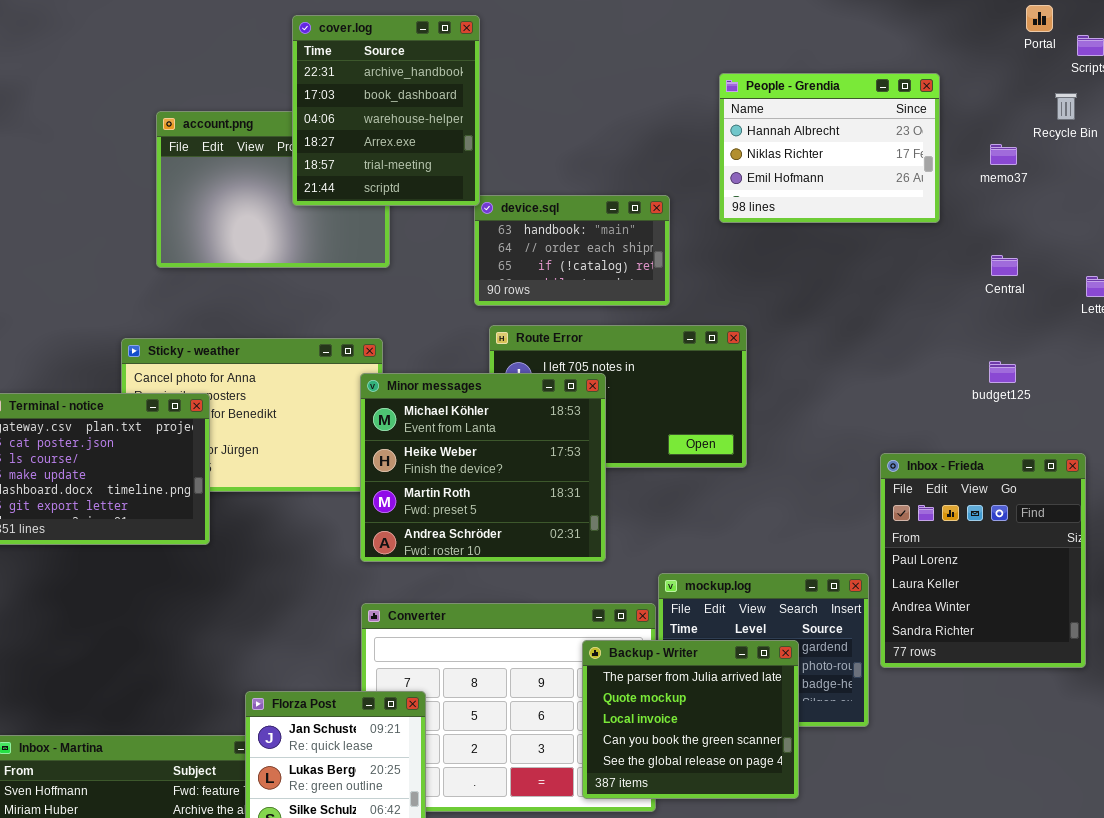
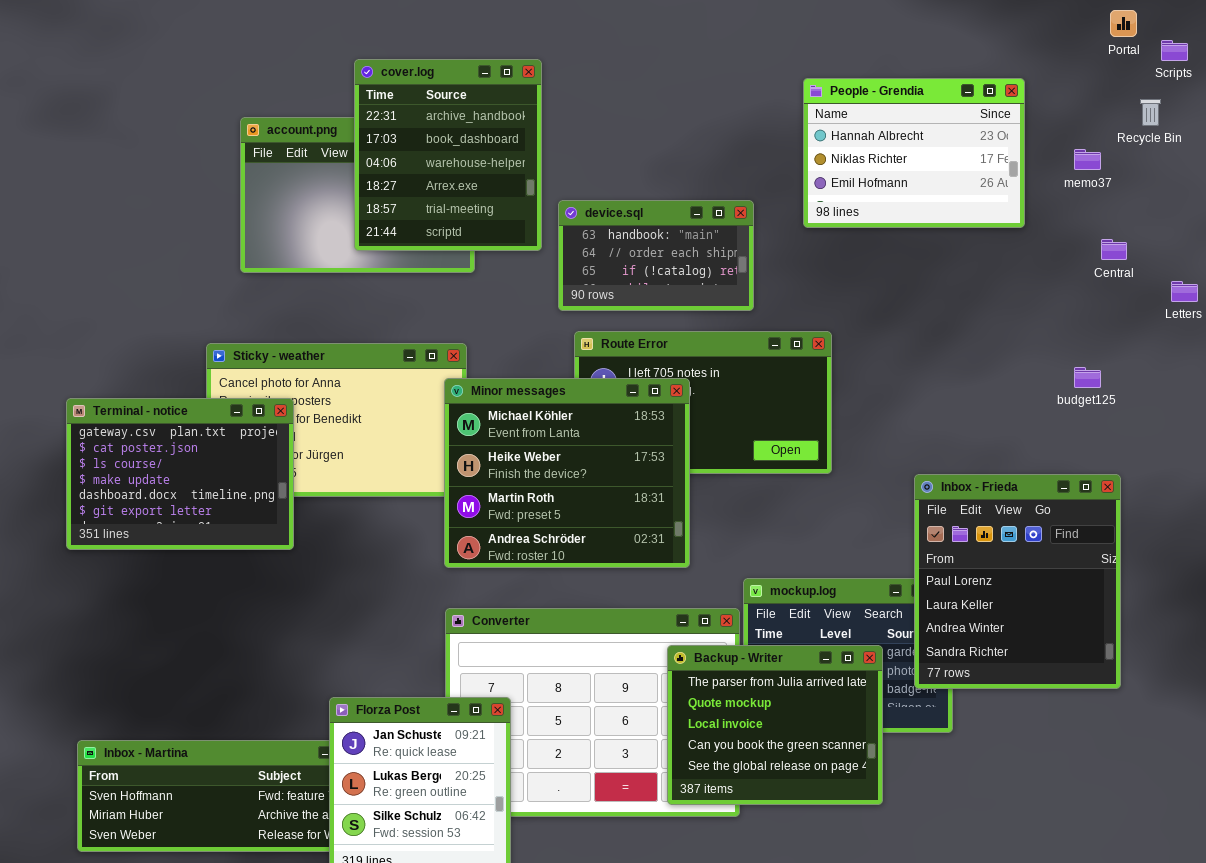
cover.log: [292,15,480,206] -> [354,59,542,251], moved
Central: [991,255,1018,276] -> [1101,239,1127,260], moved
Inbox - Frieda: [880,453,1086,668] -> [914,474,1121,689], moved

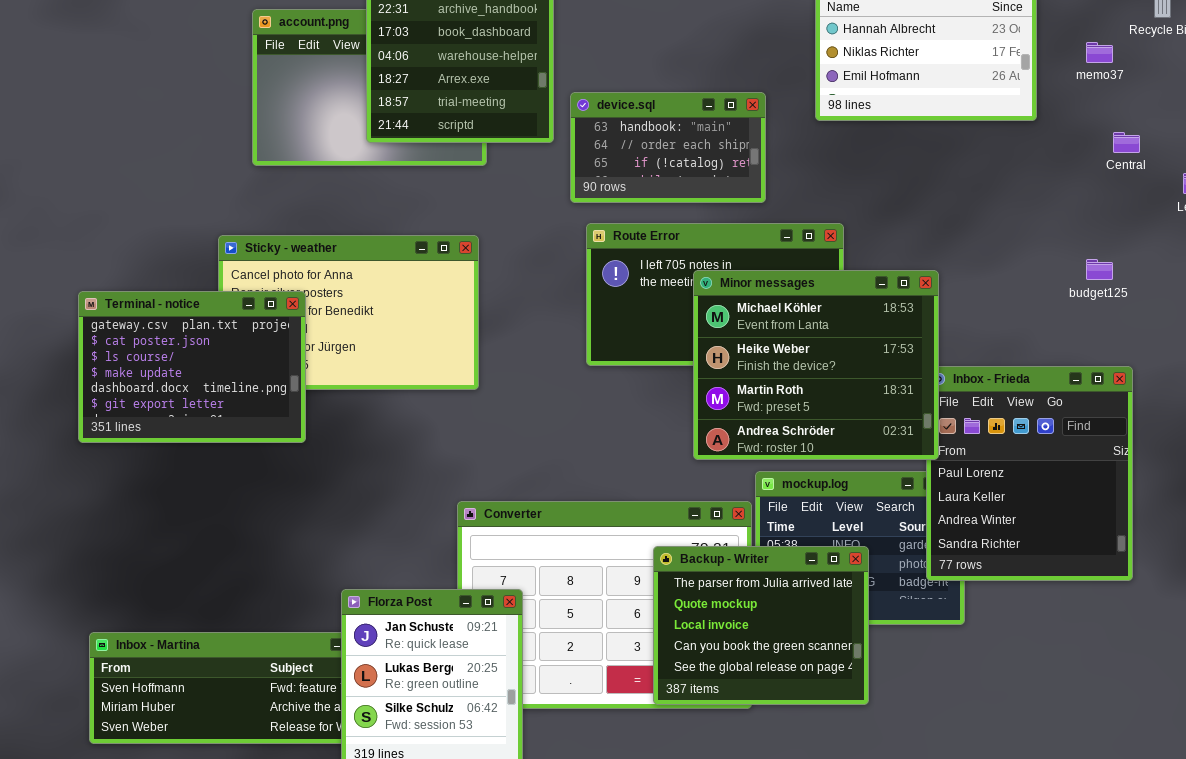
Minor messages: [444,378,690,568] -> [693,270,939,460], moved
Backup - Writer: [667,645,883,805] -> [653,546,869,705], moved

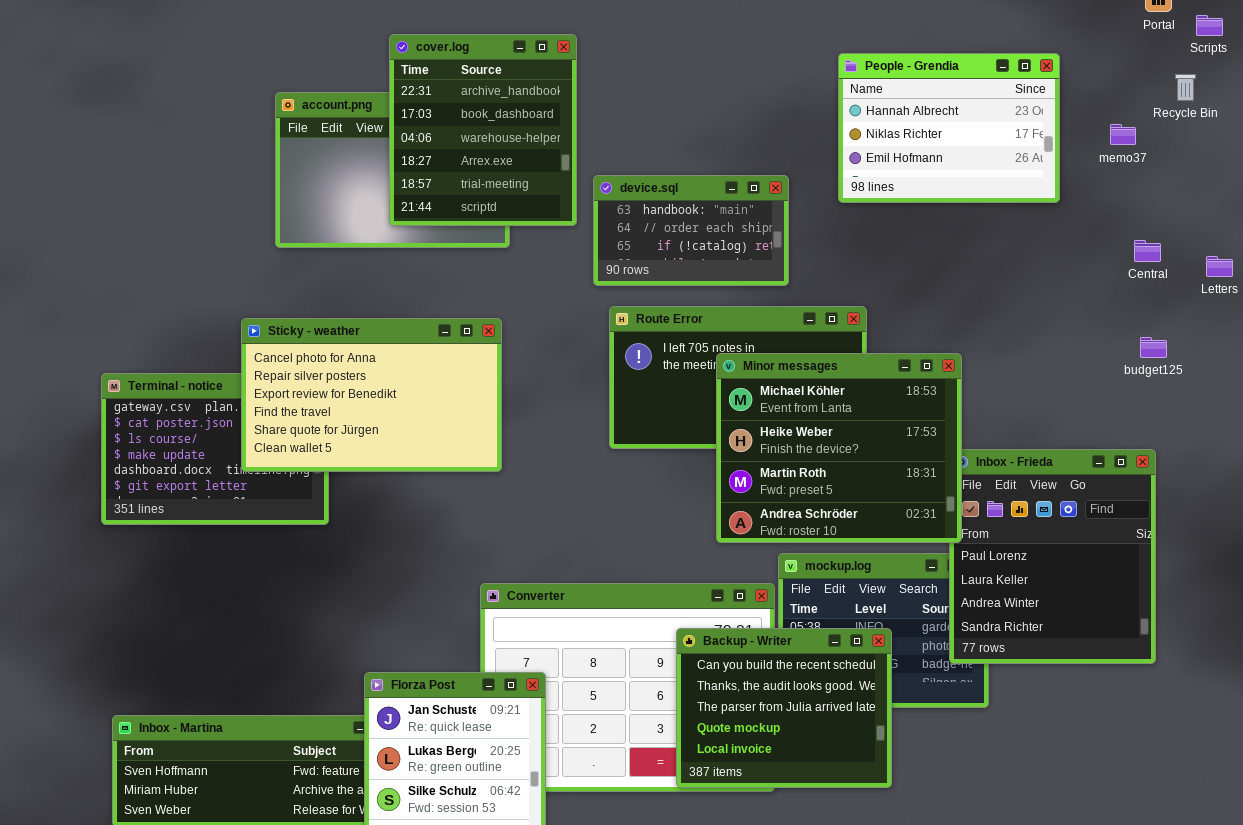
Central: [1113,132,1140,153] -> [1134,240,1161,262], moved
Sticky - weather: [218,235,479,390] -> [241,318,502,472], raised
budget125: [1086,259,1113,280] -> [1140,337,1167,358], moved
Backup - Writer: [653,546,869,705] -> [676,628,892,788], scrolled up 2 rows

